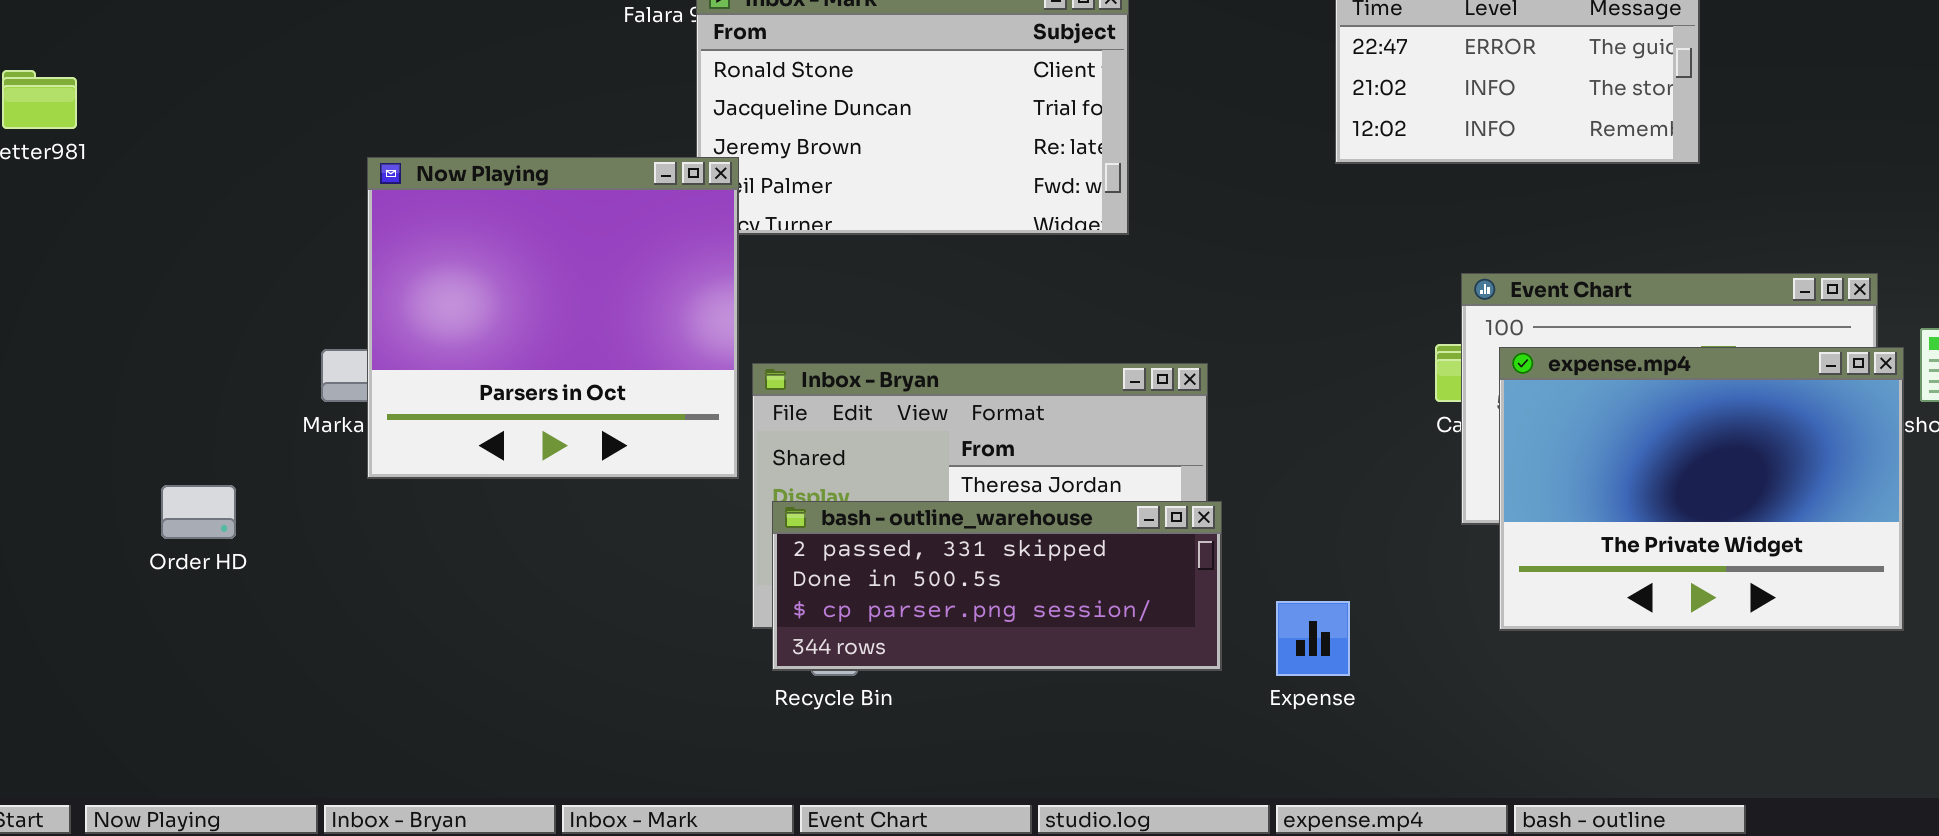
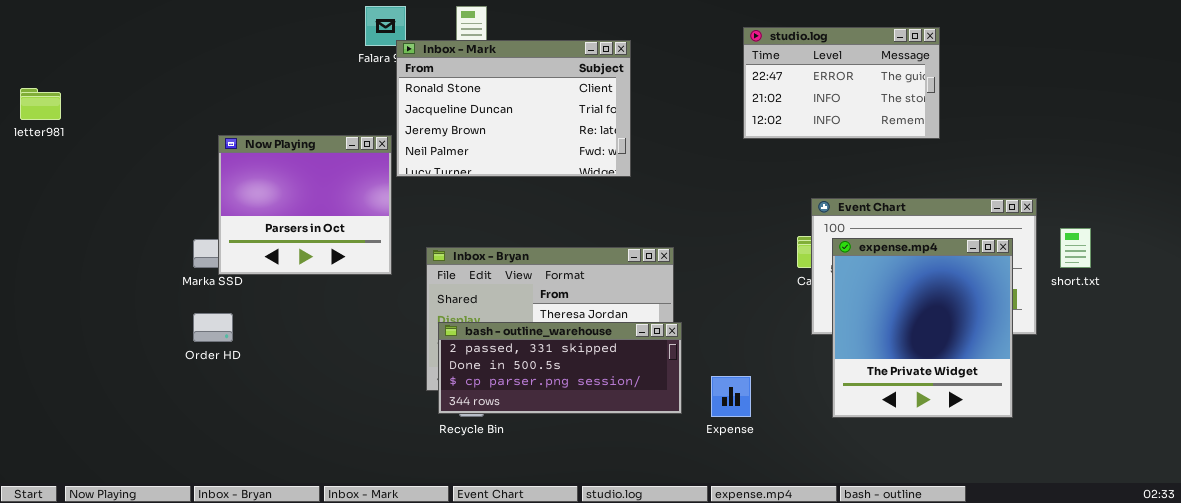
Now Playing: [367,157,739,479] -> [218,135,392,275], resized
expense.mp4: [1499,347,1904,631] -> [832,238,1013,418], resized
Order HD: [161,485,236,539] -> [193,313,233,342], moved

